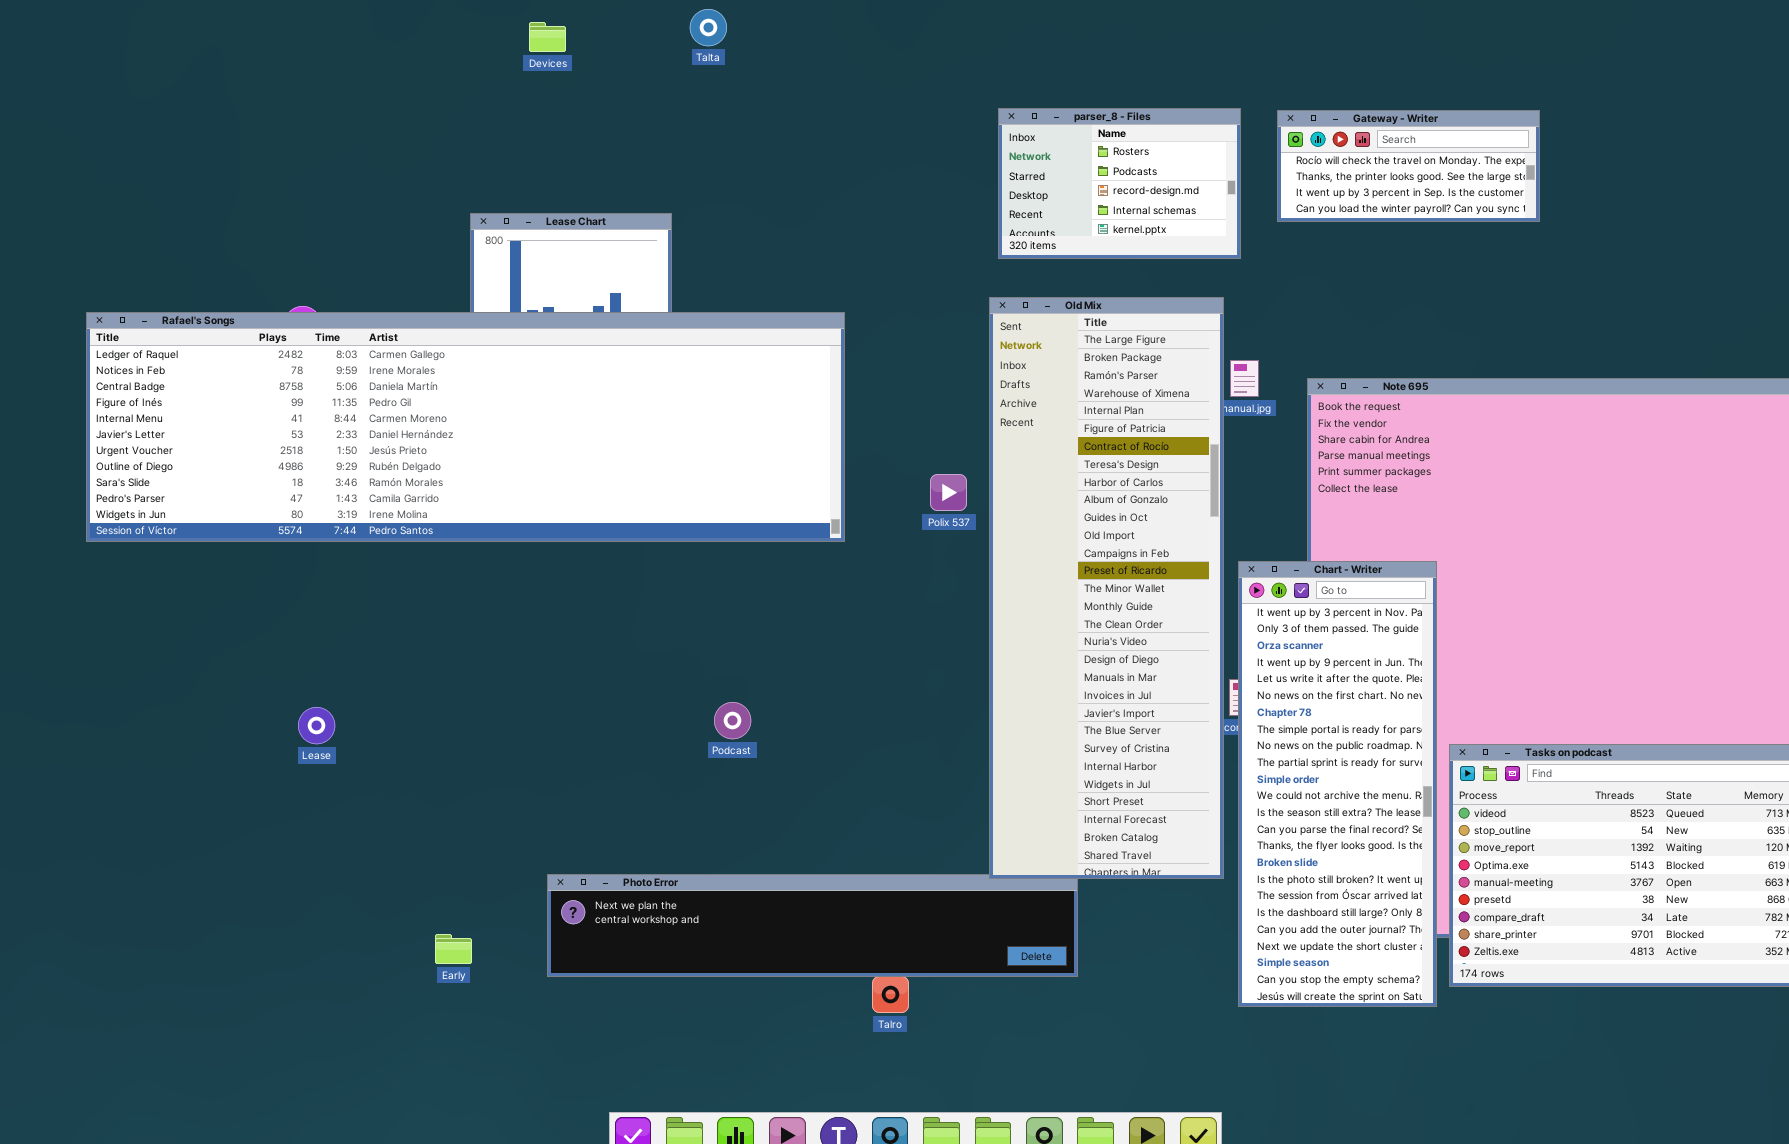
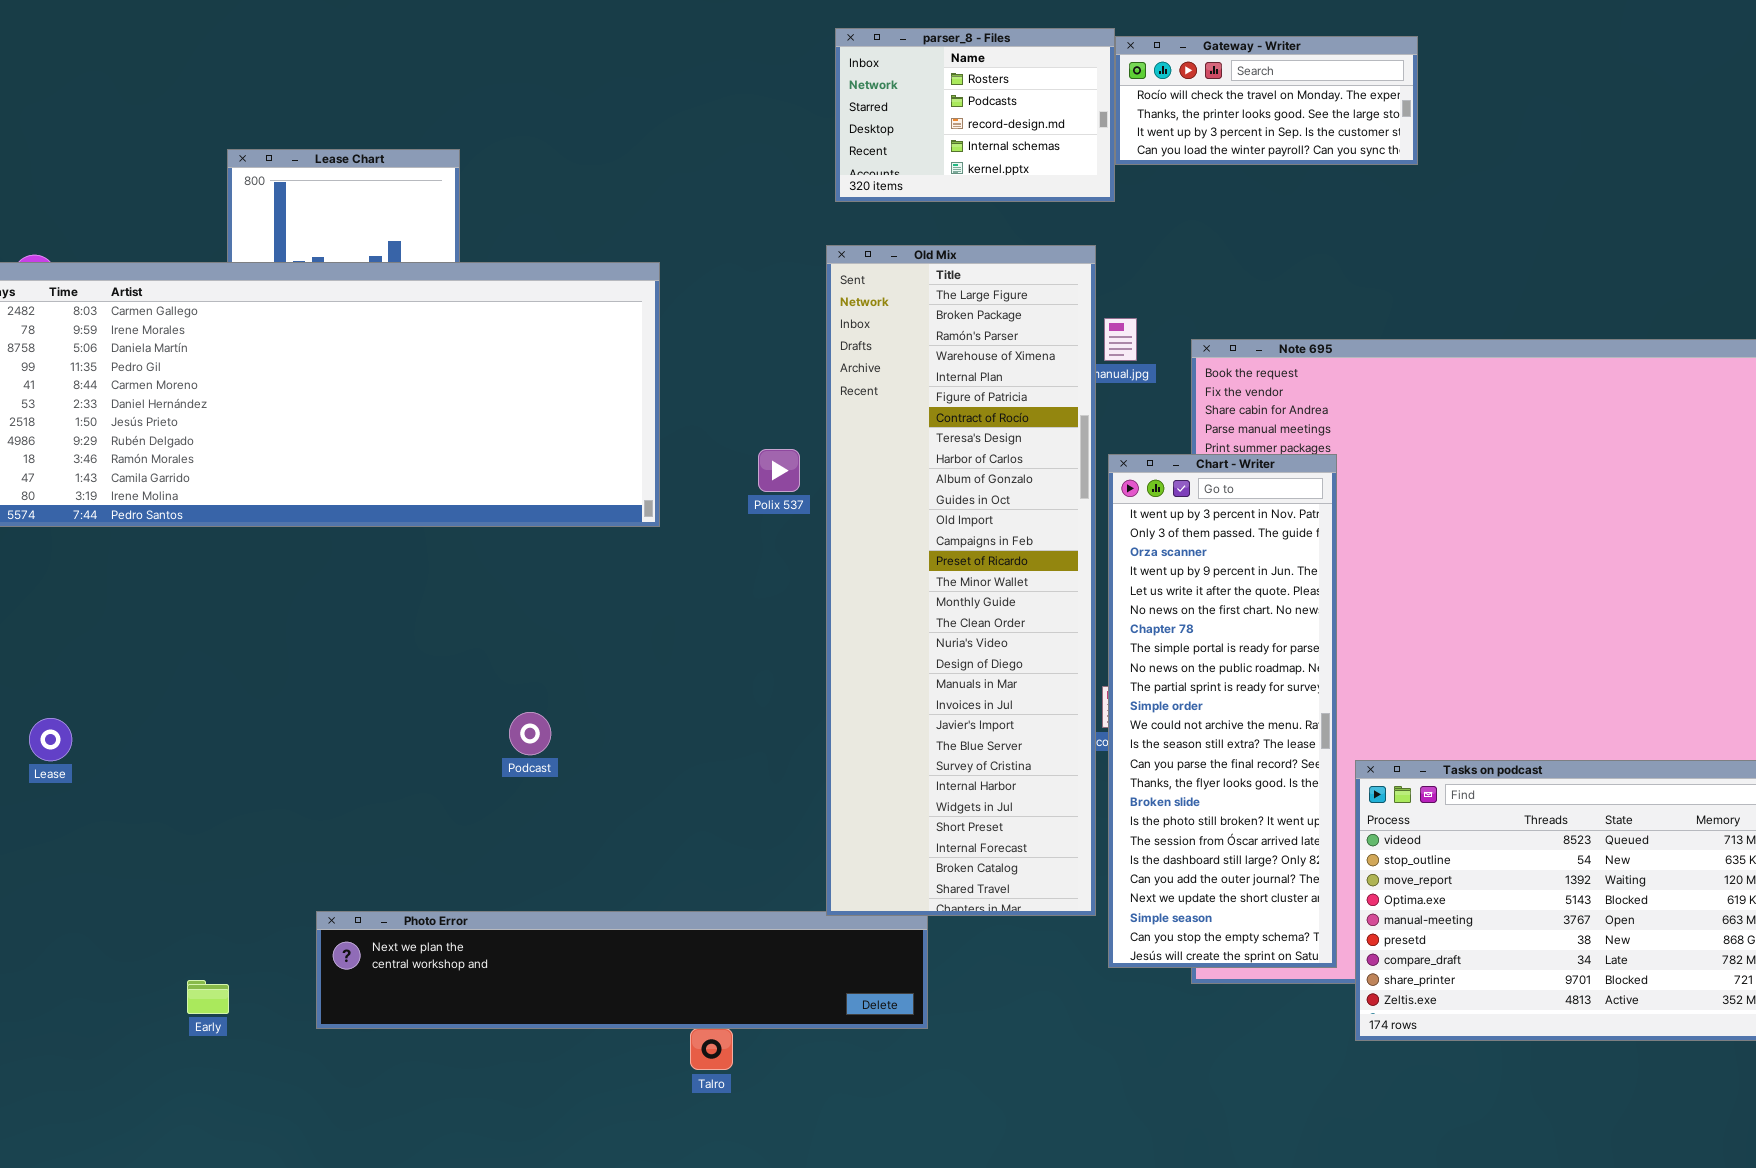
Gateway - Writer: [1277,110,1540,222] -> [1115,36,1418,165], moved
Chart - Writer: [1238,561,1437,1007] -> [1108,454,1337,968], moved

